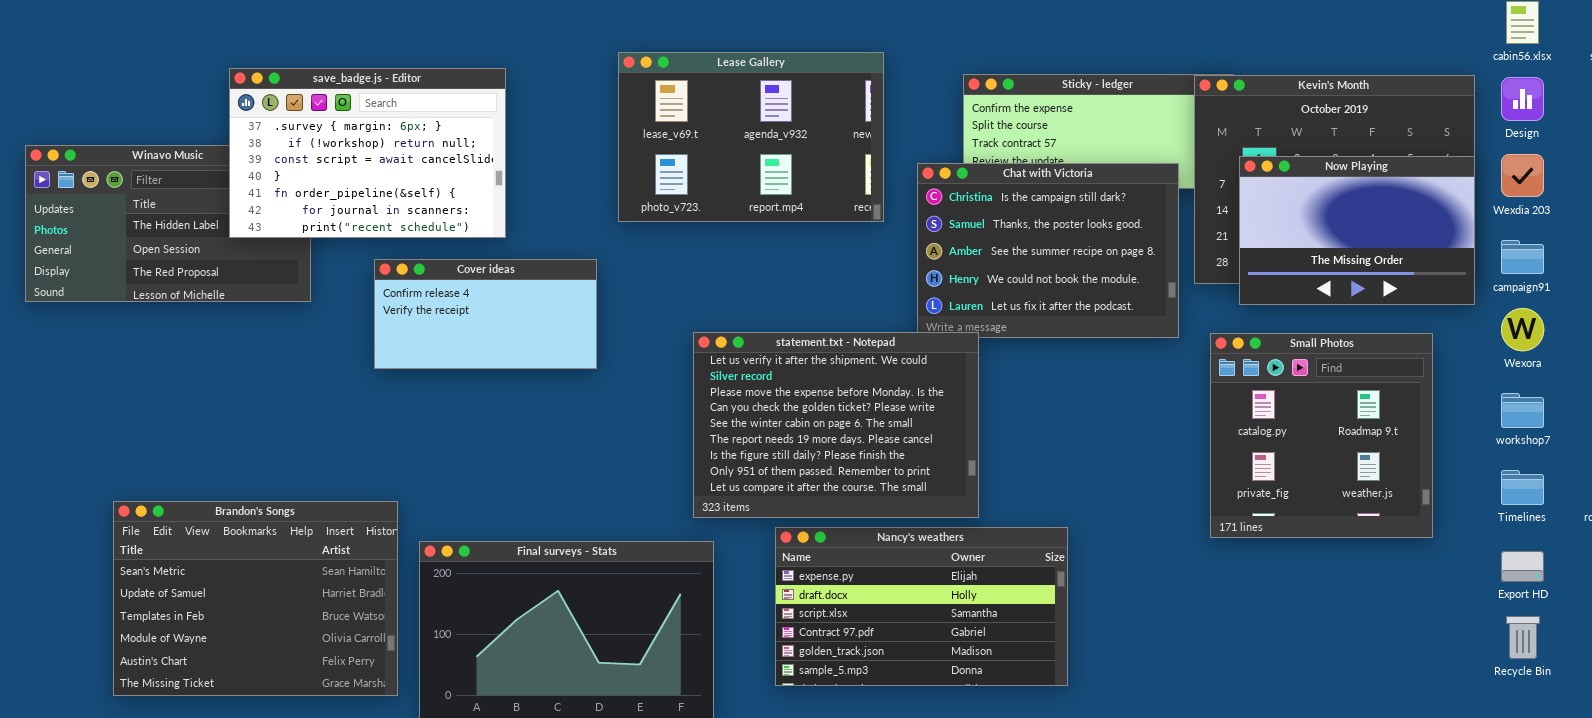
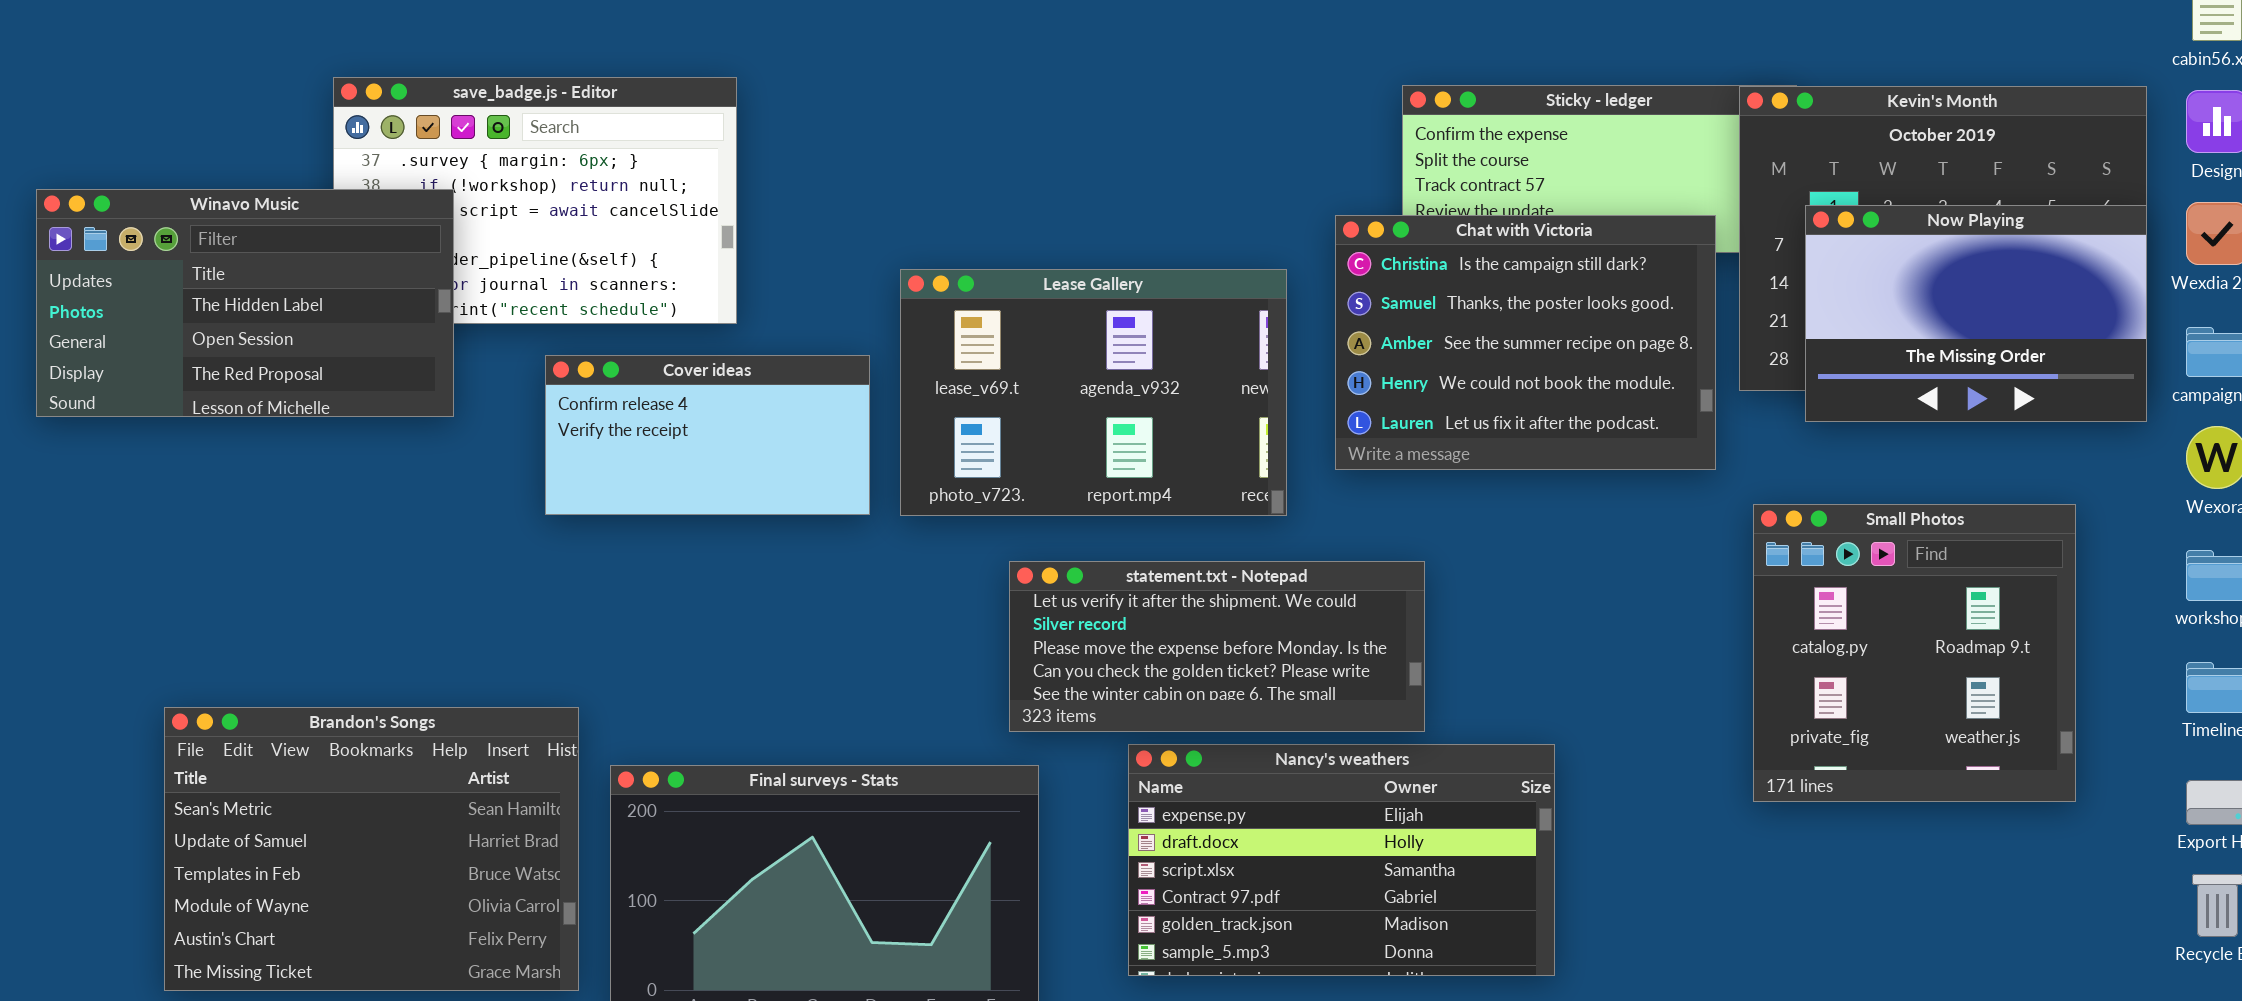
Lease Gallery: [618,52,884,222] -> [900,269,1287,516], moved
Winavo Music: [25,145,311,302] -> [36,189,454,417], raised
statement.txt - Notepad: [693,332,979,518] -> [1009,561,1425,732], resized
Small Photos: [1210,333,1433,538] -> [1753,504,2076,802], moved

